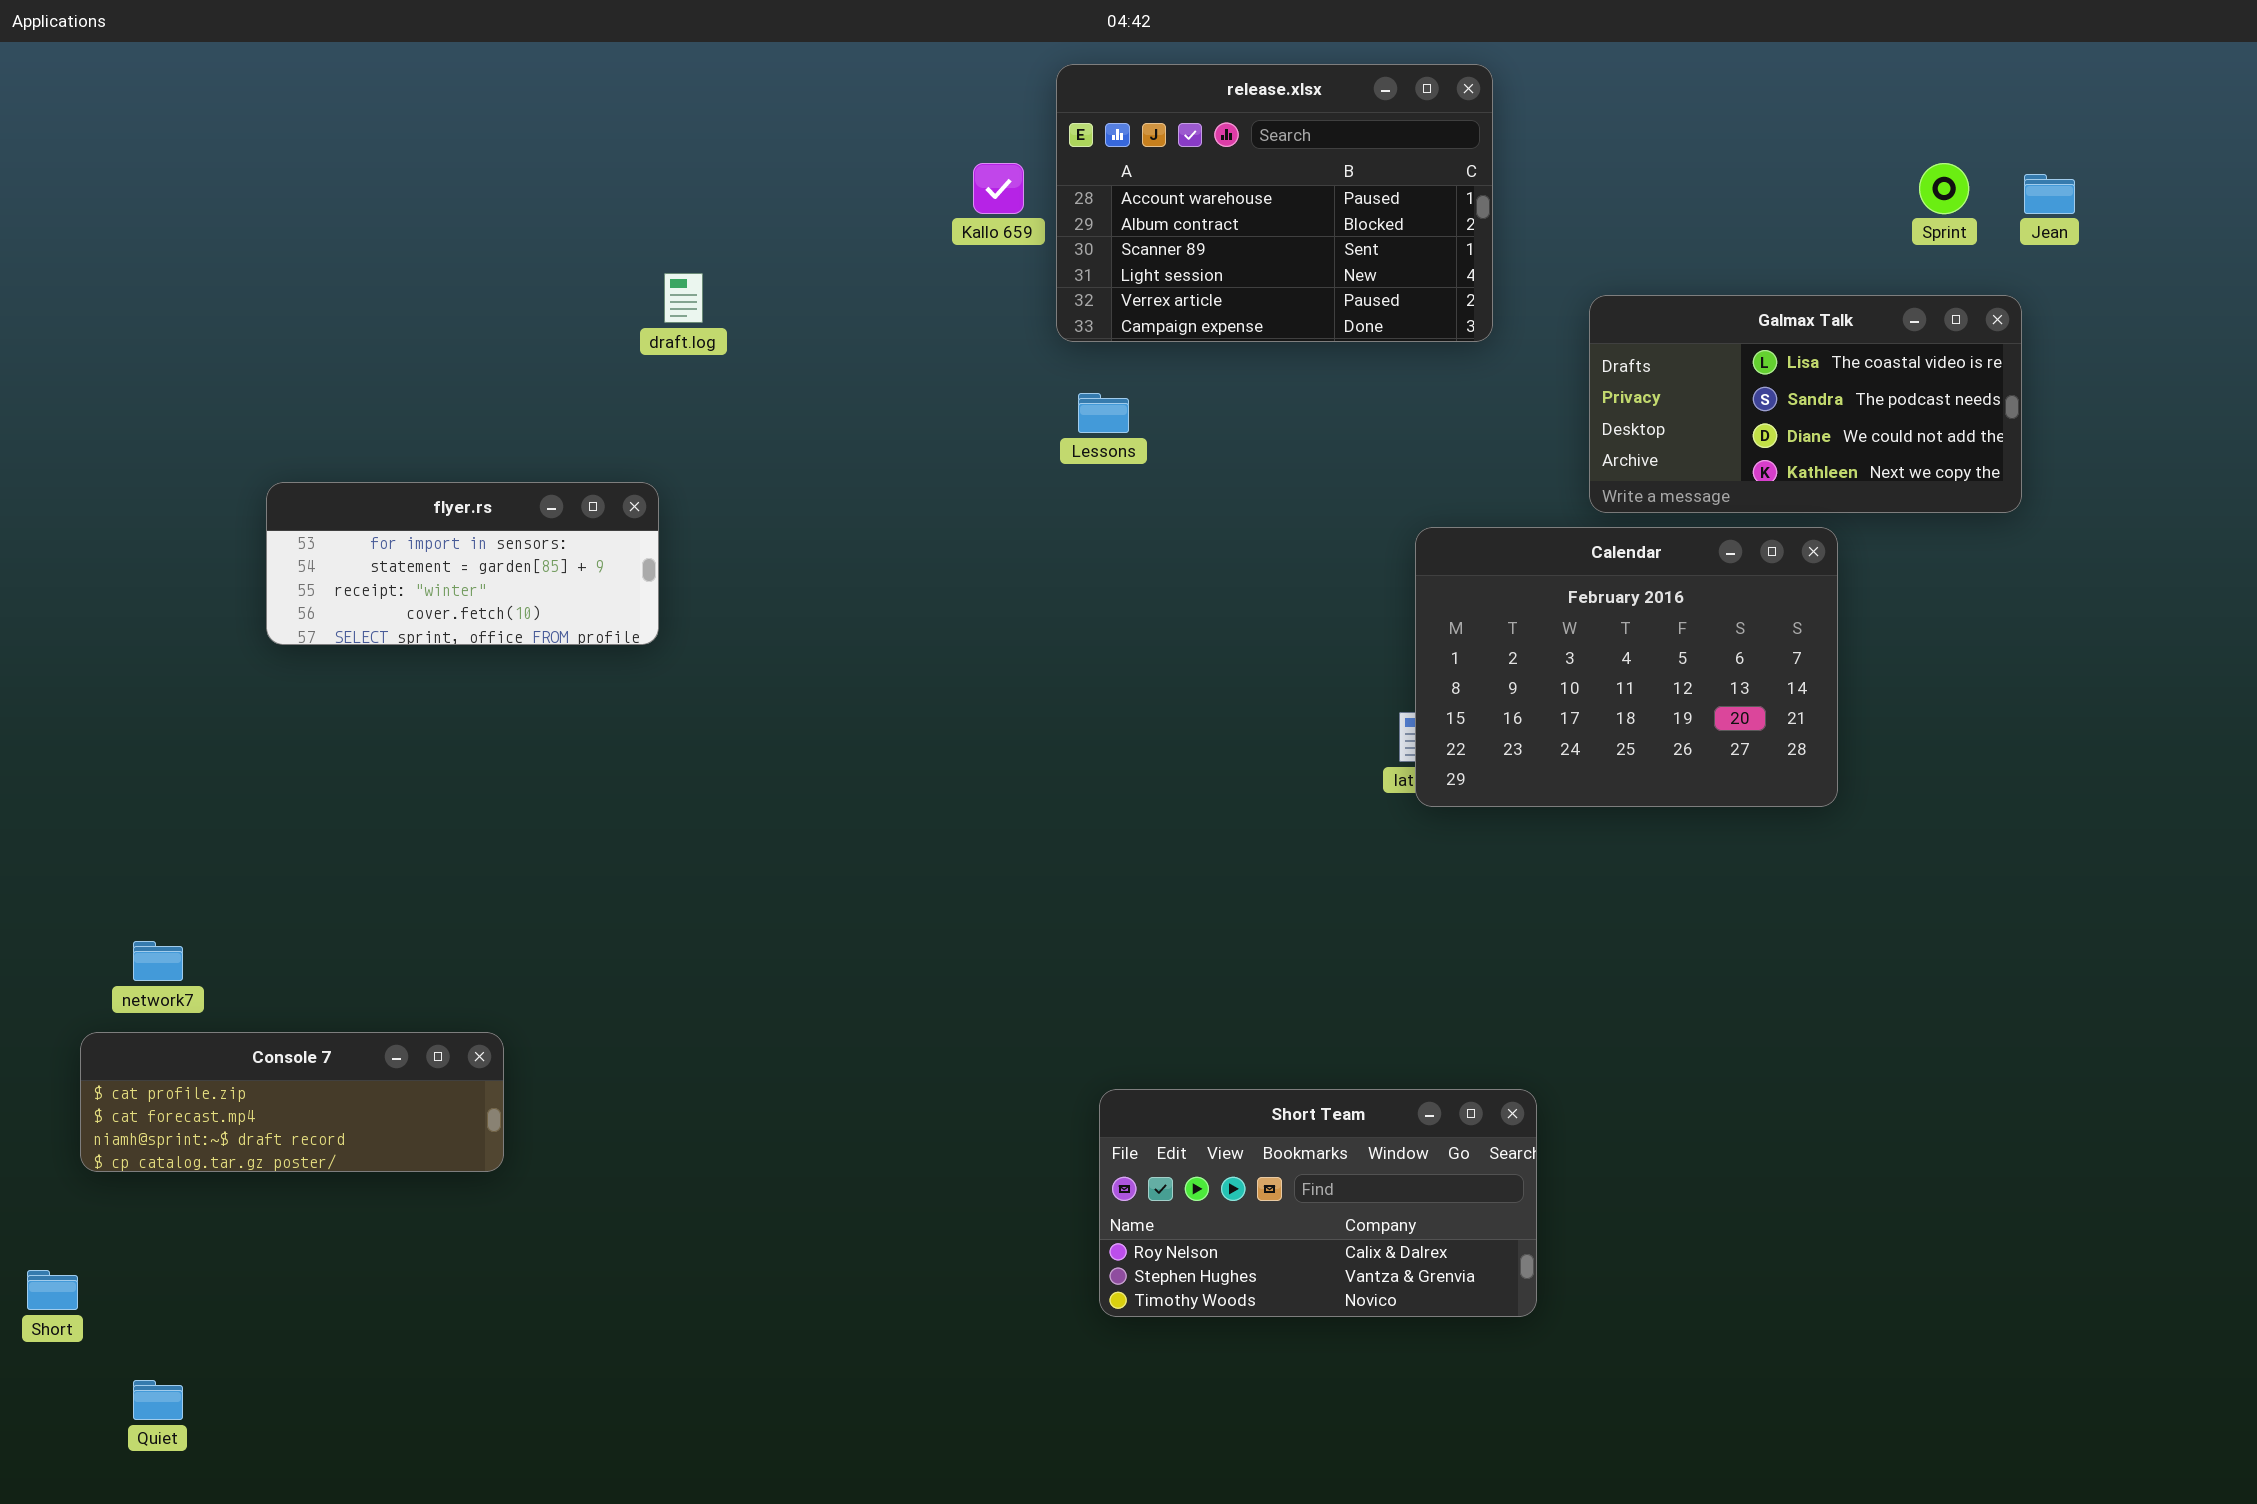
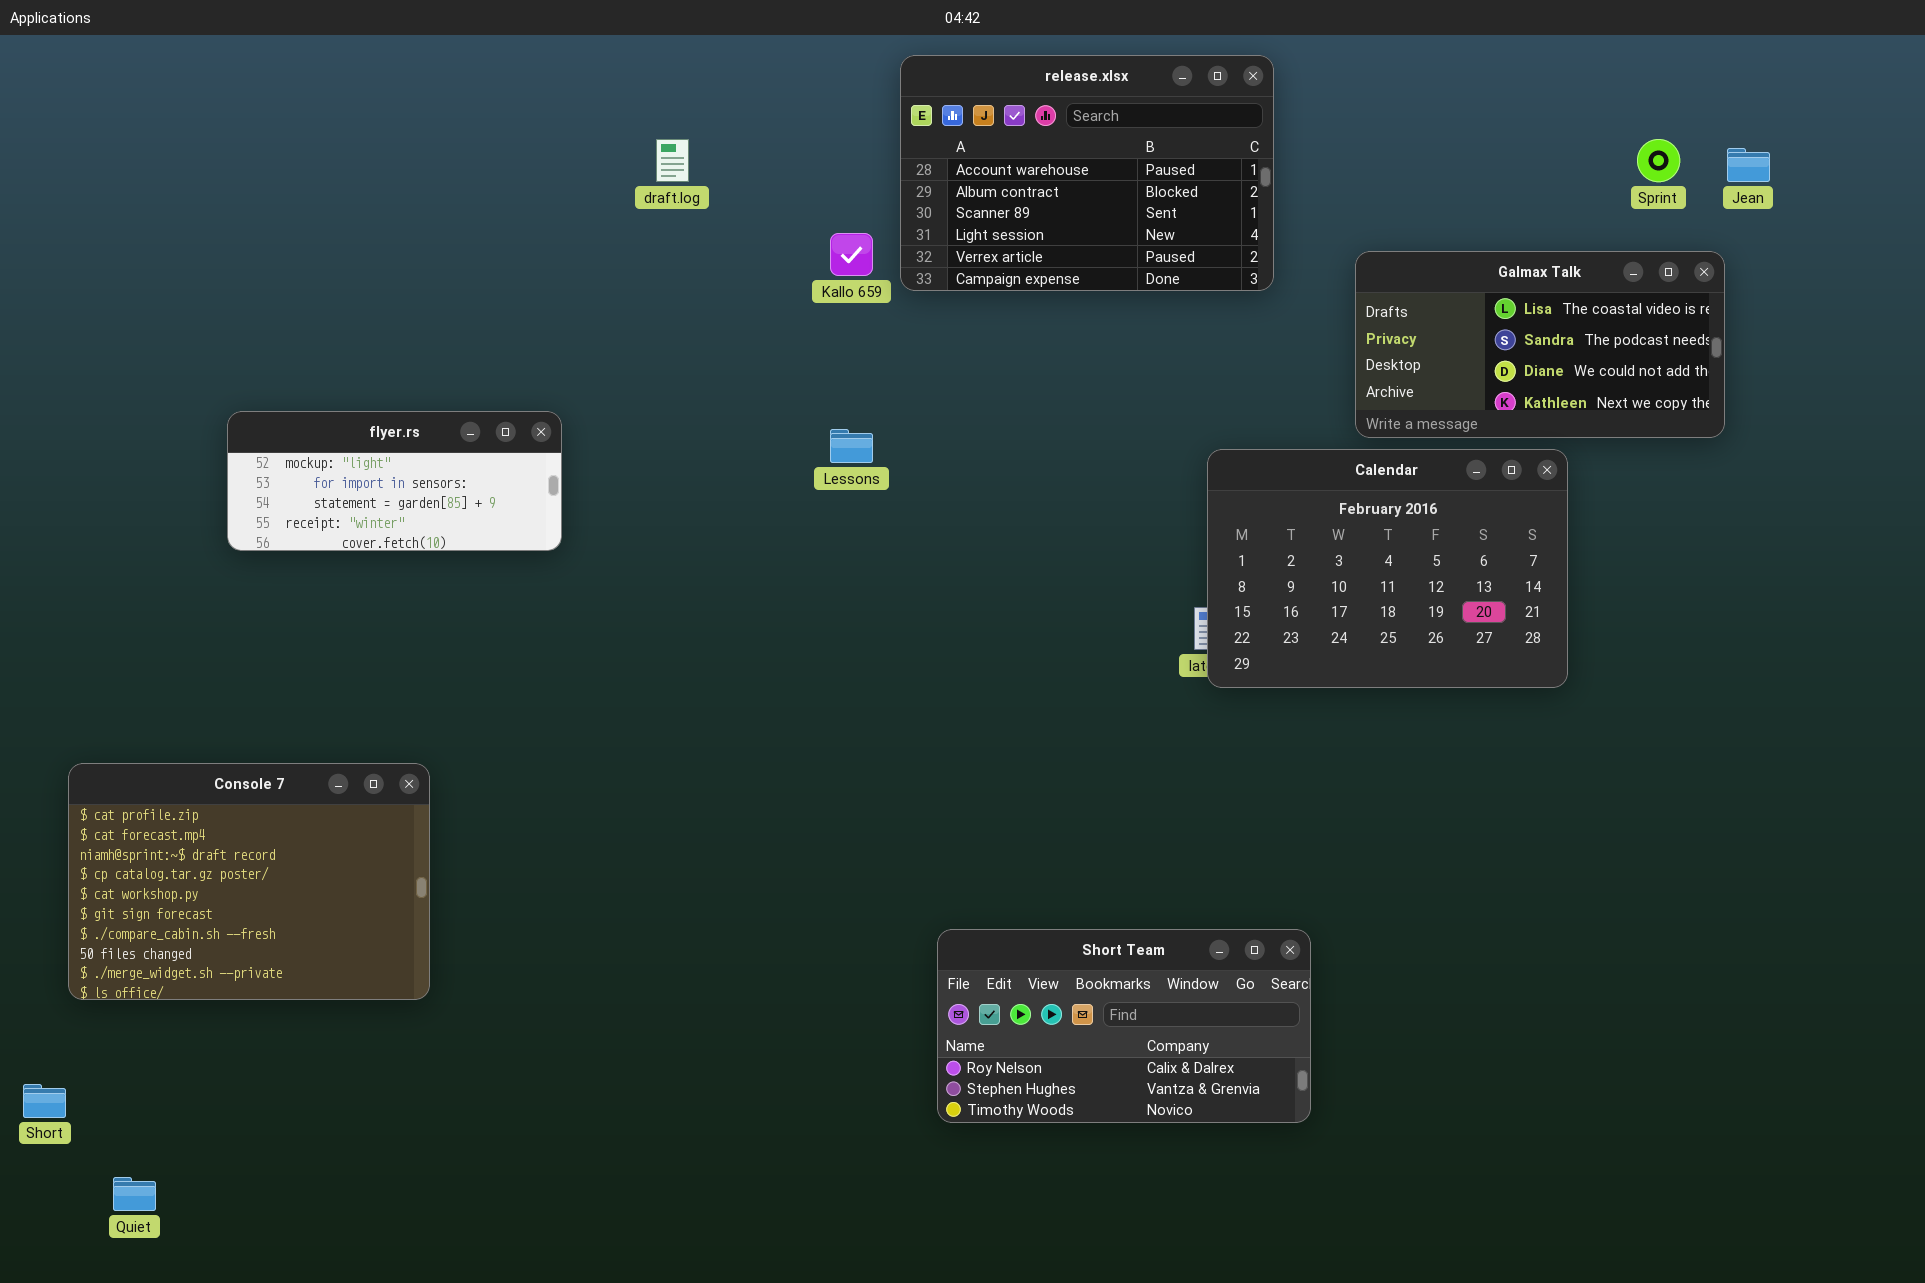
Kallo 659: [973,163,1024,214] -> [830,233,873,276], moved
draft.log: [664,273,703,323] -> [656,139,689,182], moved
Lessons: [1078,393,1129,433] -> [830,429,873,463], moved
flyer.rs: [266,482,659,645] -> [227,411,562,551], scrolled up 1 row
Console 7: [80,1032,504,1172] -> [68,763,430,1000], resized

